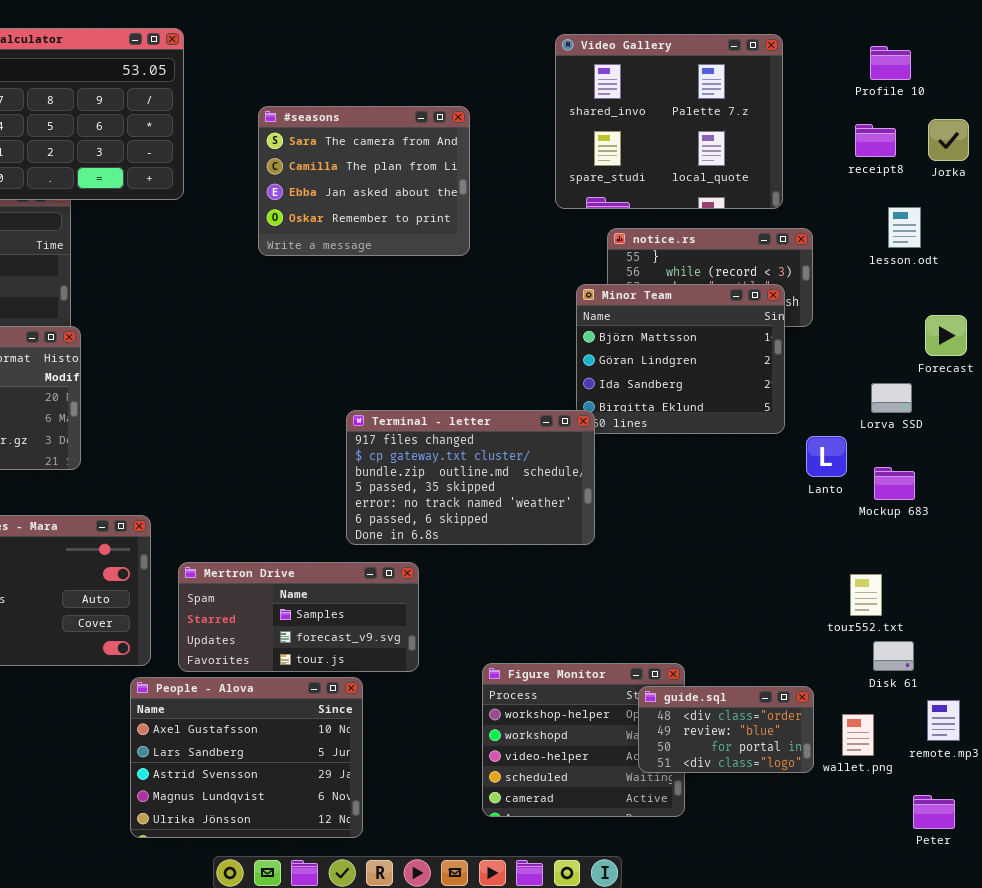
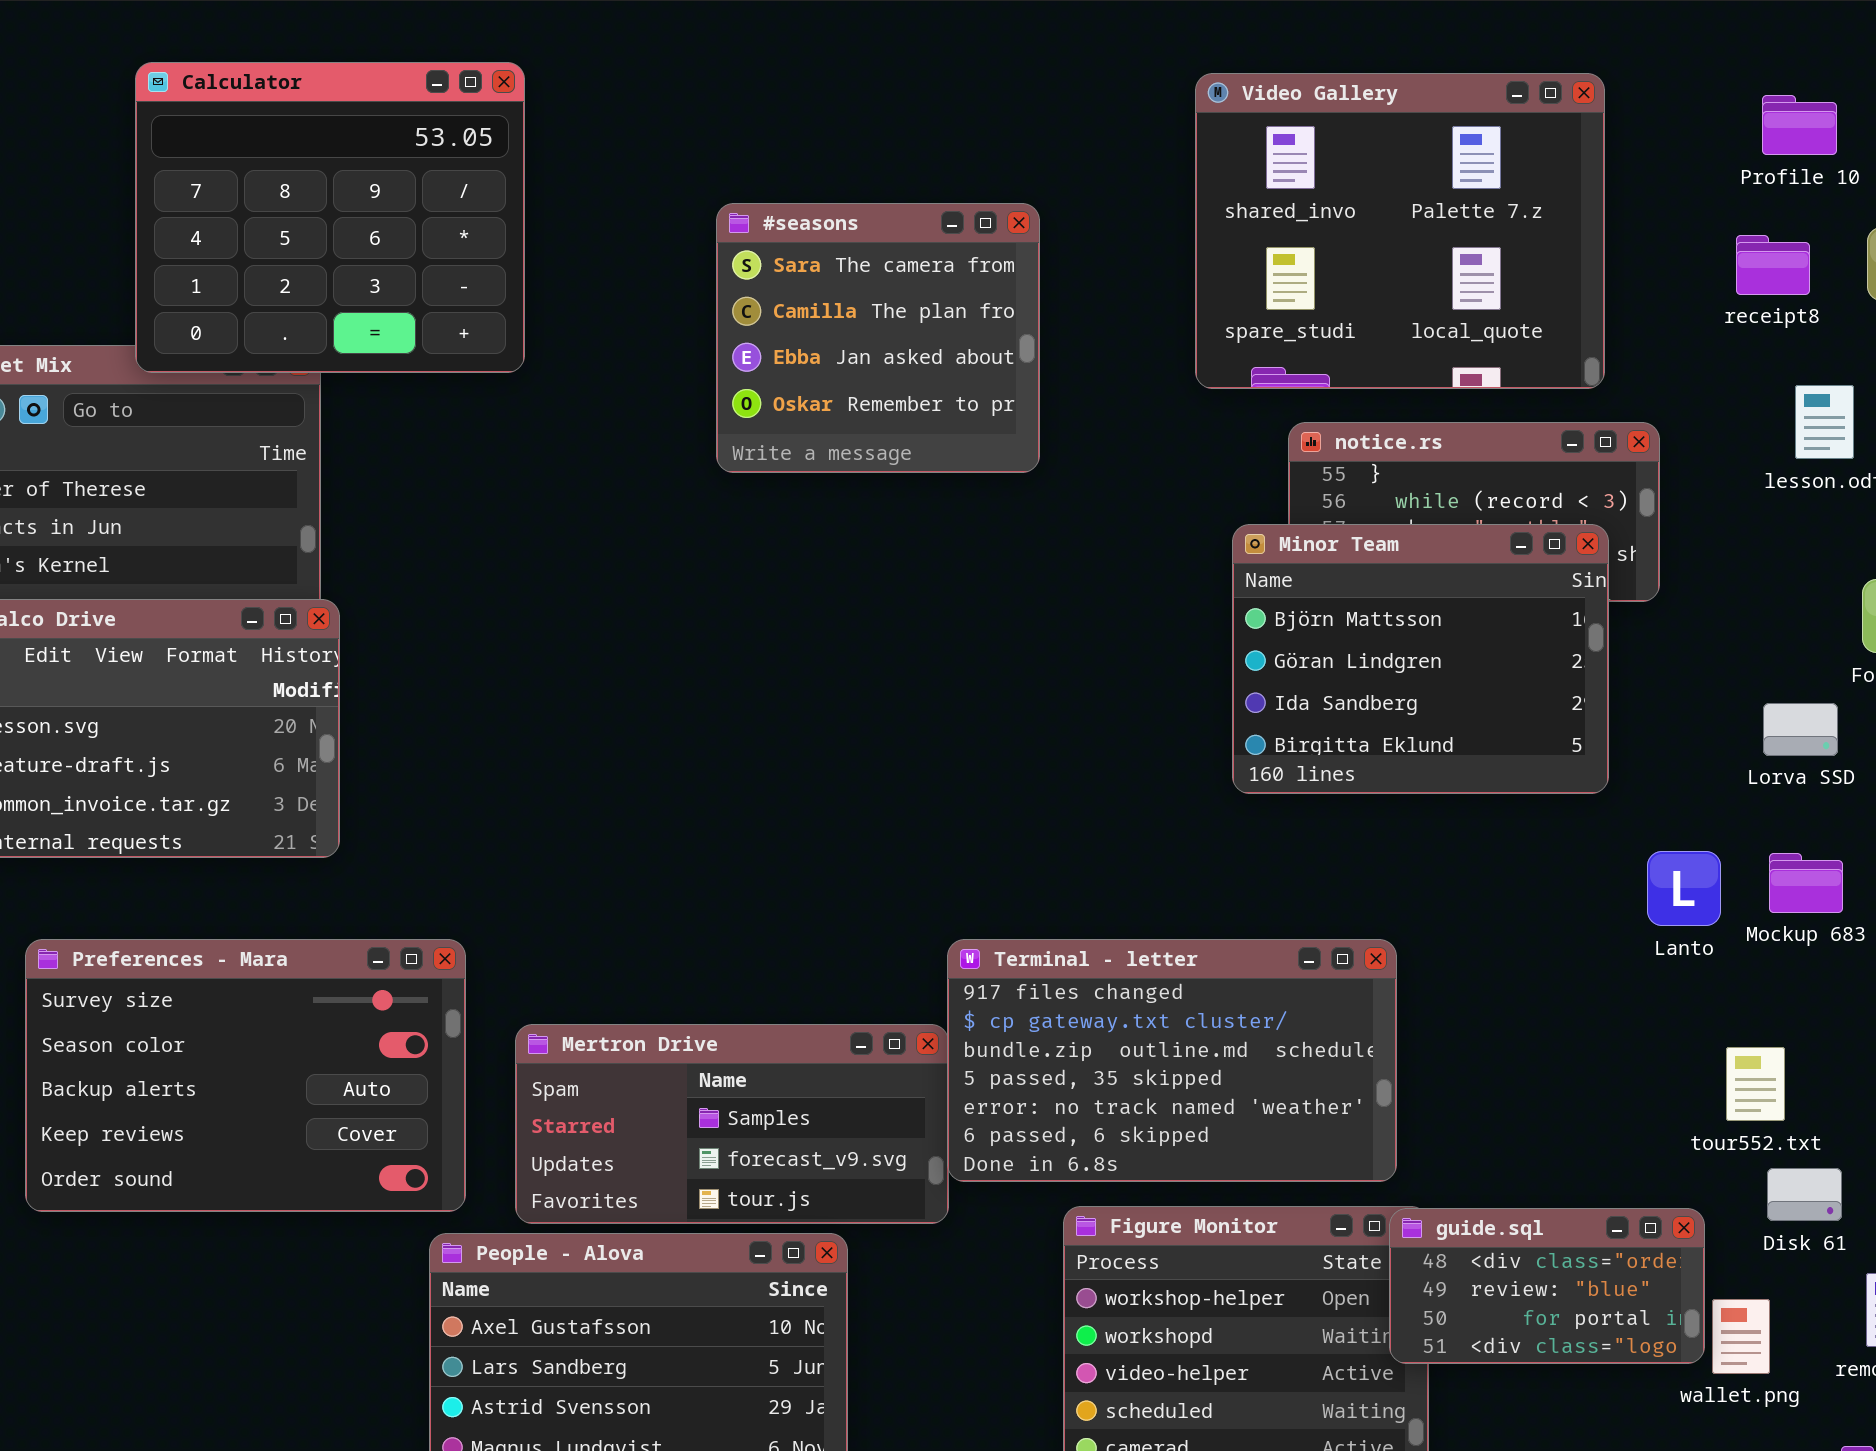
#seasons: [258,106,470,256] -> [716,203,1040,473], resized
Terminal - letter: [346,410,595,545] -> [947,939,1397,1182], moved
Lanto: [806,436,847,477] -> [1647,851,1721,926], moved
guide.sql: [638,686,814,773] -> [1389,1208,1705,1364], moved

